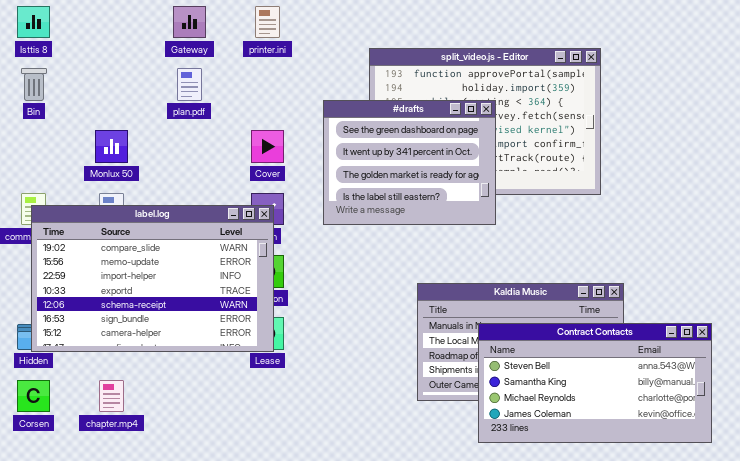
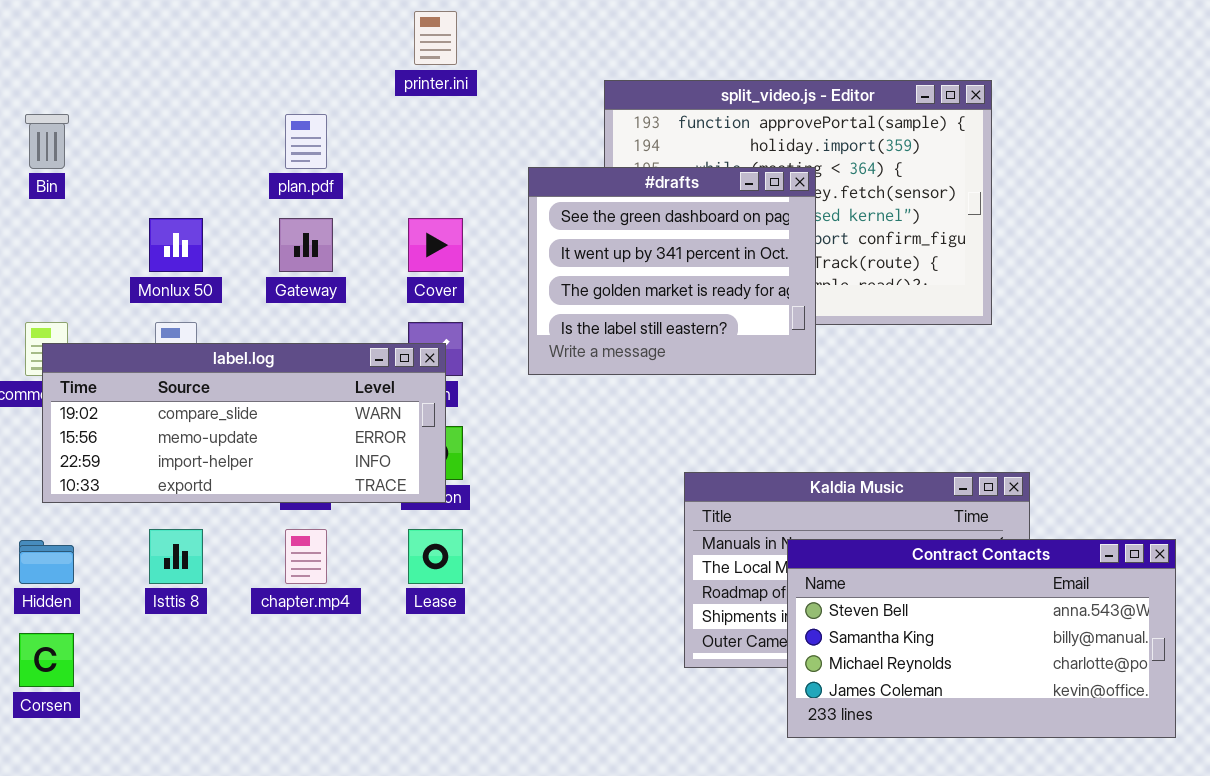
Isttis 8: [17,6,50,38] -> [149,529,203,584], moved
Gateway: [173,6,206,38] -> [279,218,333,272], moved
label.log: [31,205,274,352] -> [42,343,446,503], resized
chapter.mp4: [99,380,124,412] -> [285,529,327,584], moved

